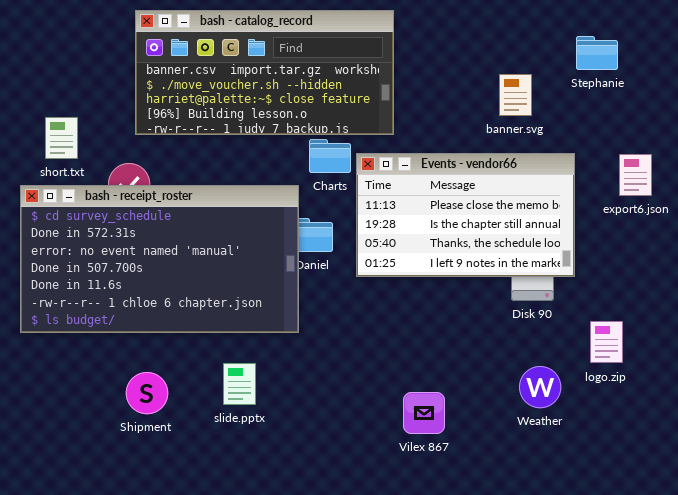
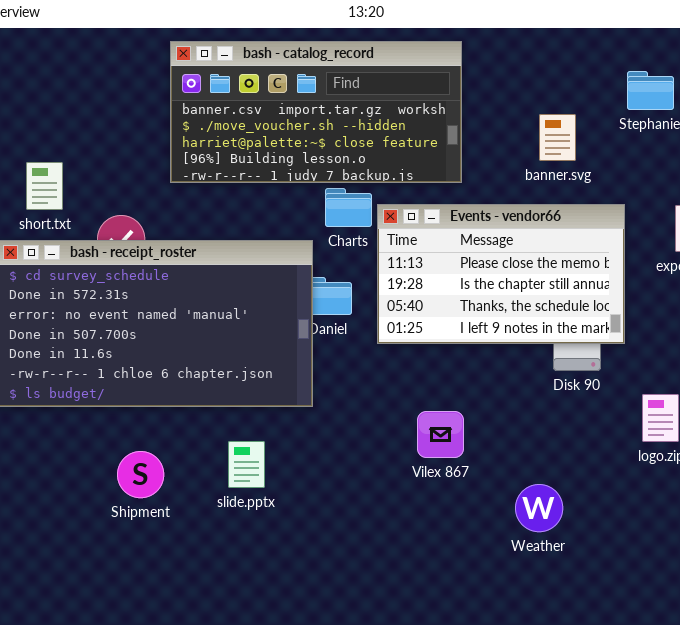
bash - catalog_record: [135,10,394,135] -> [170,41,462,183], moved
Weather: [519,366,561,408] -> [515,484,563,532], moved
Vilex 867: [403,392,445,434] -> [417,411,464,458], moved

